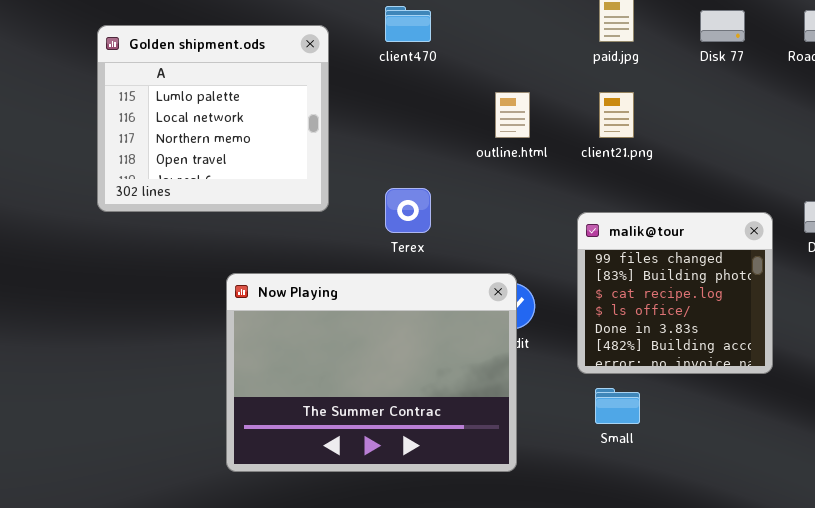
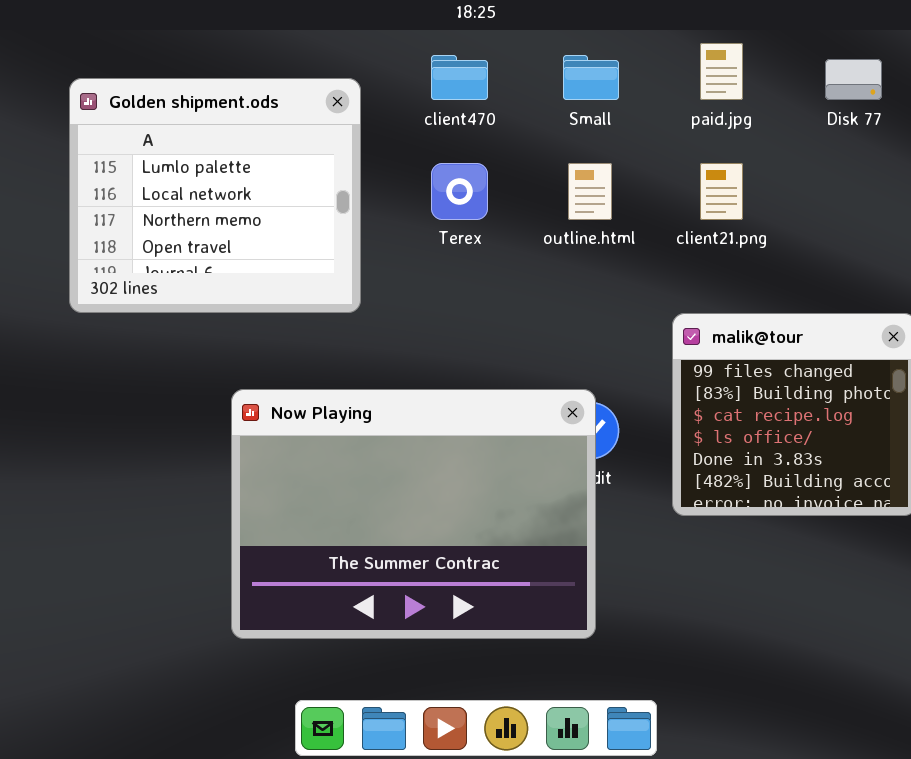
Terex: [385,188,431,233] -> [431,163,488,220], moved
Small: [595,388,640,424] -> [563,55,619,100], moved

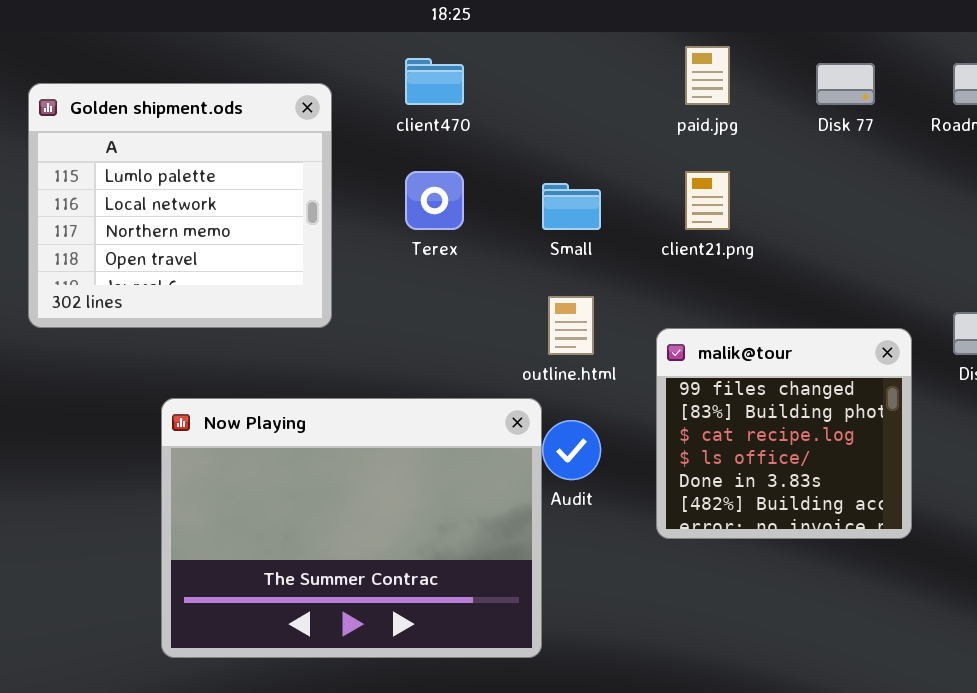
Small: [563,55,619,100] -> [542,183,601,230], moved
outline.html: [568,163,612,220] -> [548,296,594,355], moved
Now Playing: [231,389,596,639] -> [161,398,542,658], moved

